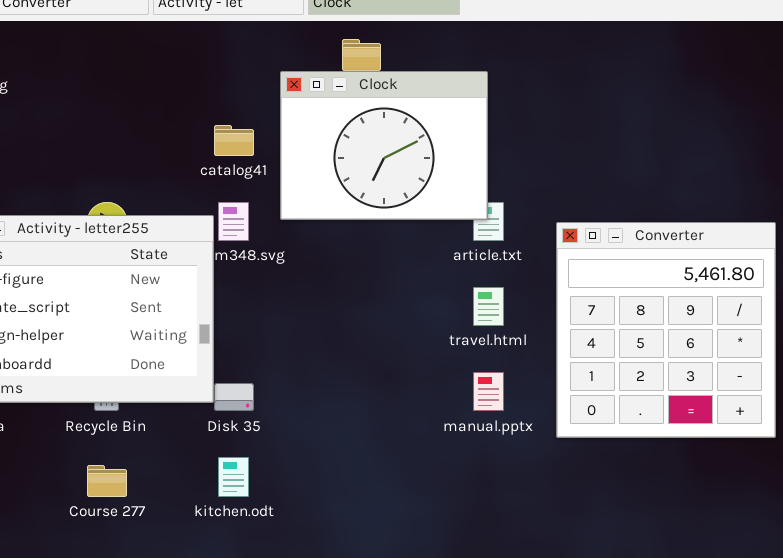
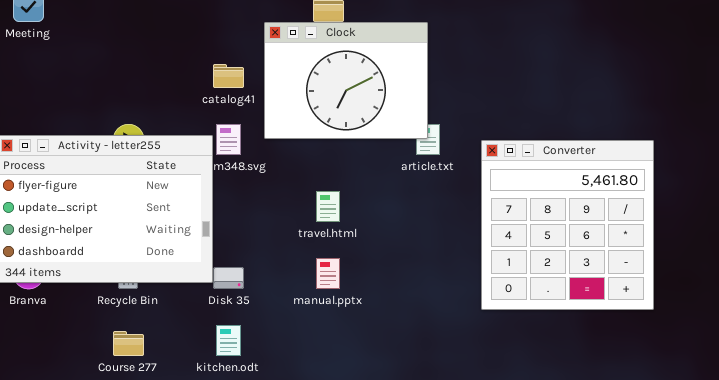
travel.html: [473,287,504,326] -> [316,191,340,222], moved
manual.pptx: [473,372,504,411] -> [316,258,340,289], moved

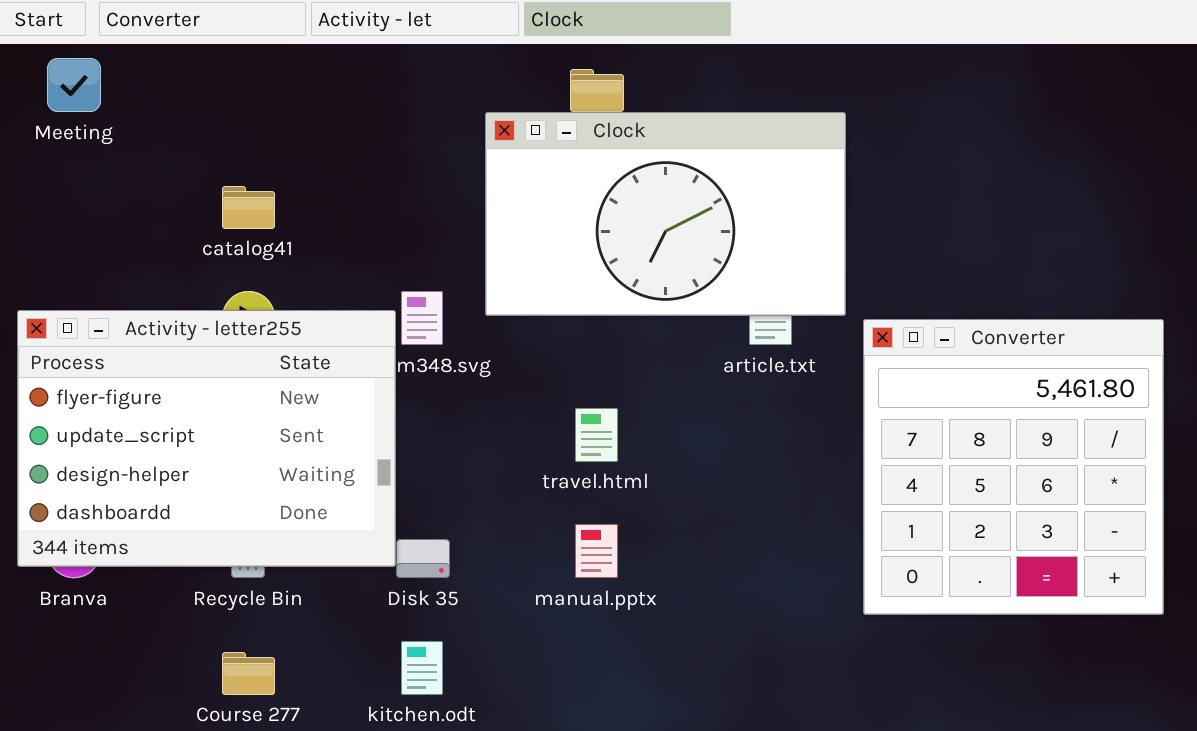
Clock: [264,22,428,139] -> [485,112,846,316], resized
catalog41: [213,64,244,88] -> [222,186,275,229], moved

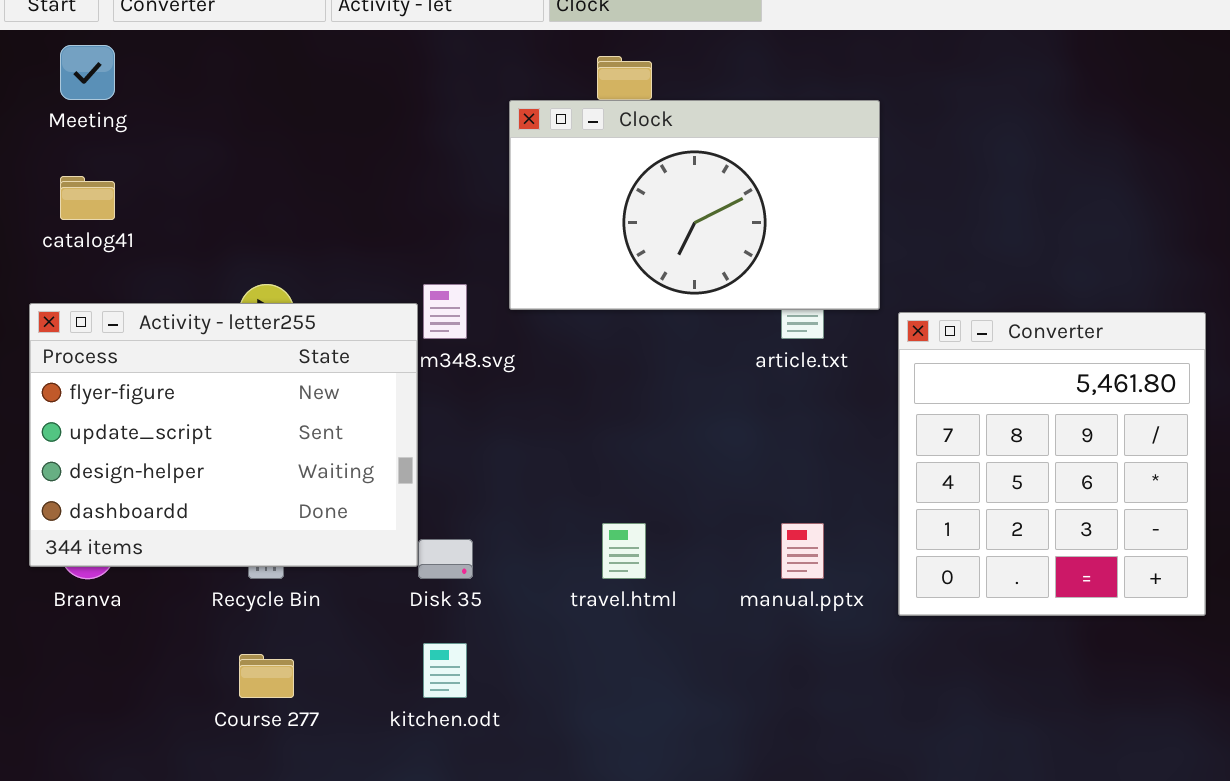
catalog41: [222,186,275,229] -> [60,176,115,220], moved
travel.html: [575,408,618,462] -> [602,523,646,579], moved
manual.pptx: [575,524,618,578] -> [781,523,824,579], moved

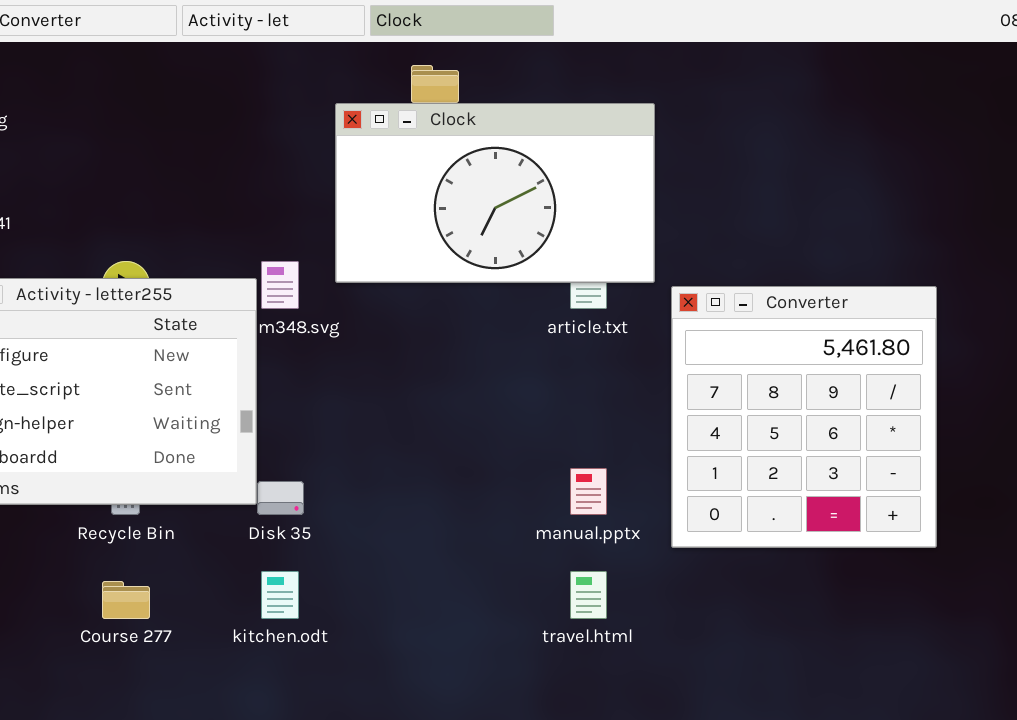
travel.html: [602,523,646,579] -> [570,571,607,619], moved

